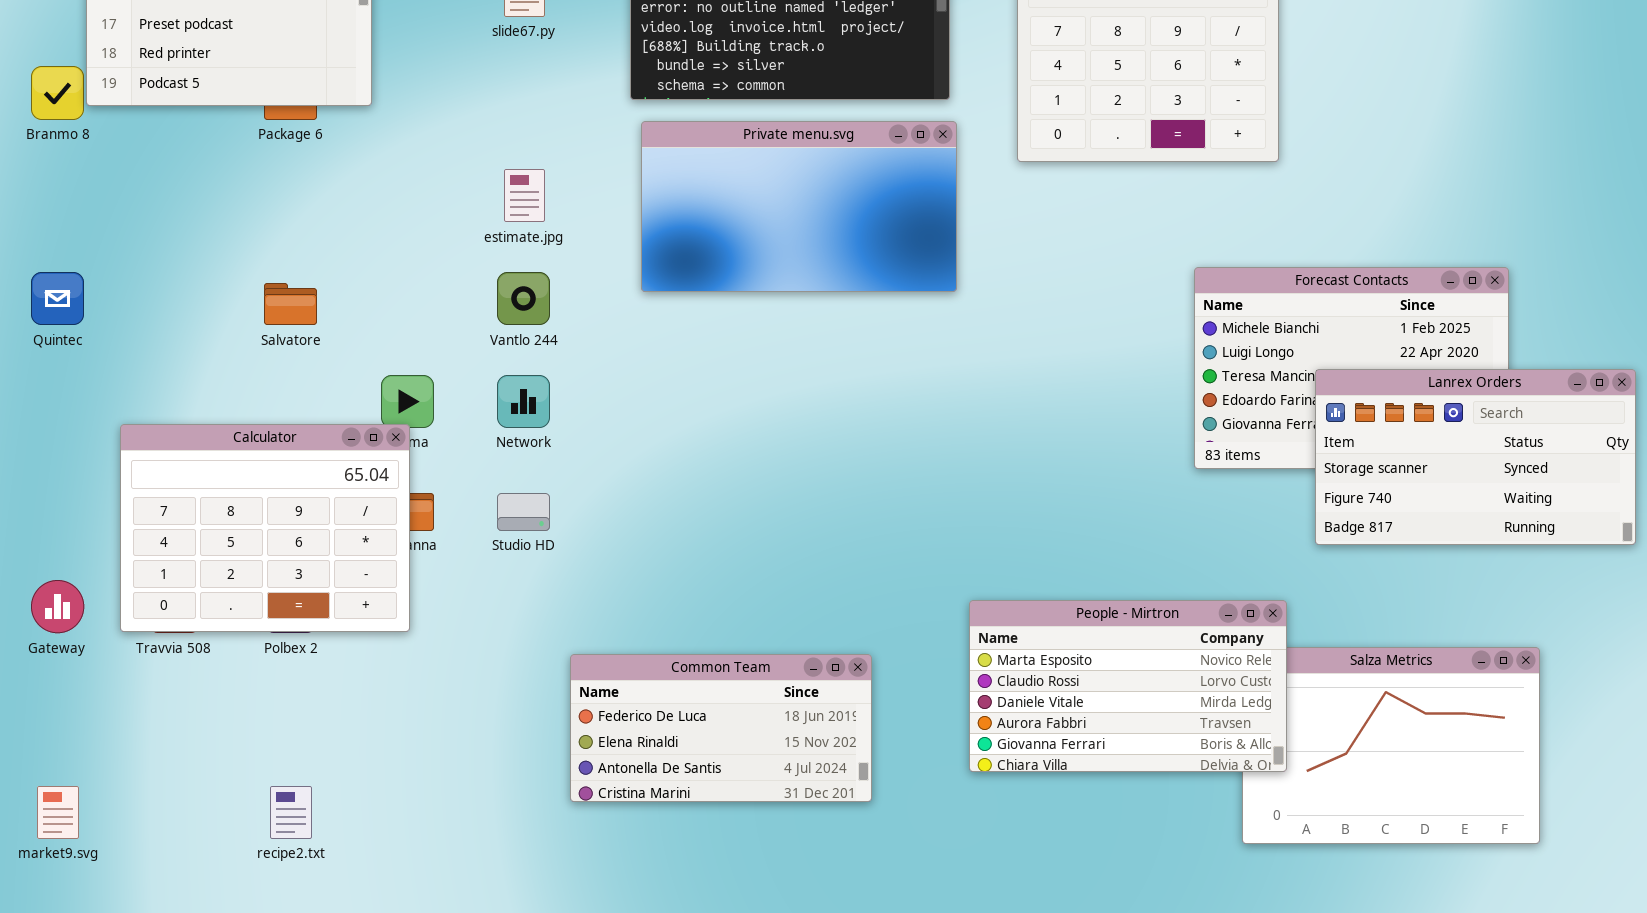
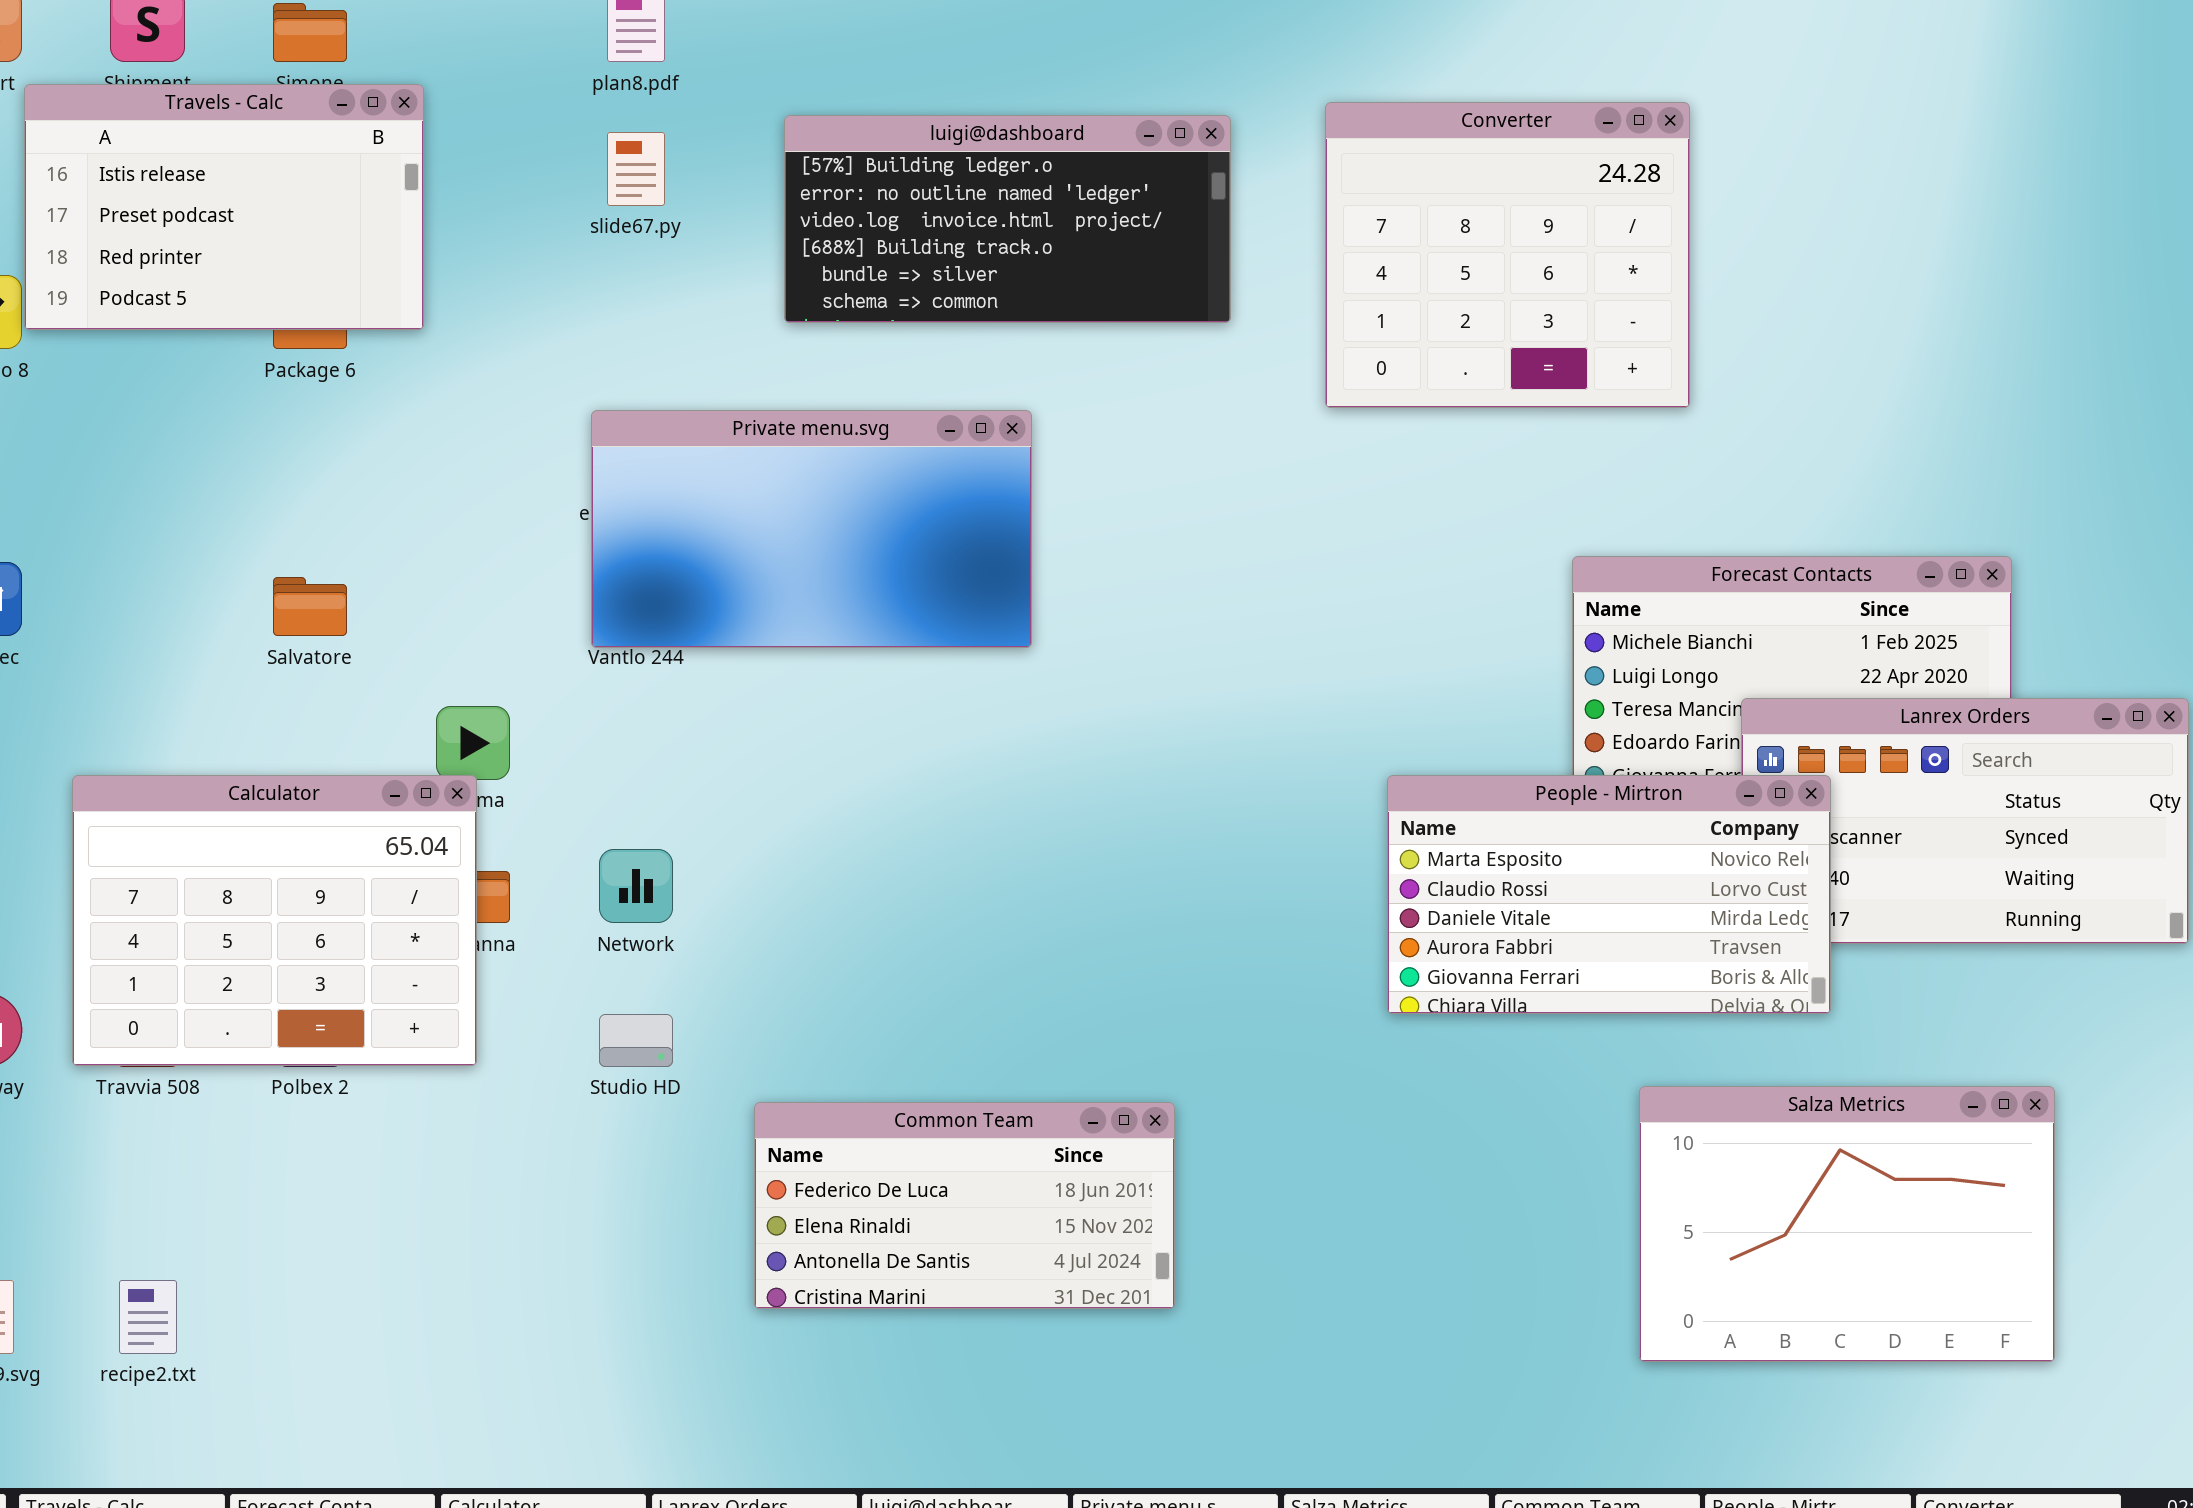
Private menu.svg: [641,121,957,292] -> [591,410,1032,648], moved
Network: [497,375,550,428] -> [599,849,673,923], moved
Studio HD: [497,493,550,531] -> [599,1014,673,1067], moved
People - Mirtron: [969,600,1287,772] -> [1387,775,1831,1014], moved
Common Team: [570,654,872,802] -> [754,1102,1175,1309], moved
recipe2.txt: [270,786,312,839] -> [119,1280,177,1354], moved

